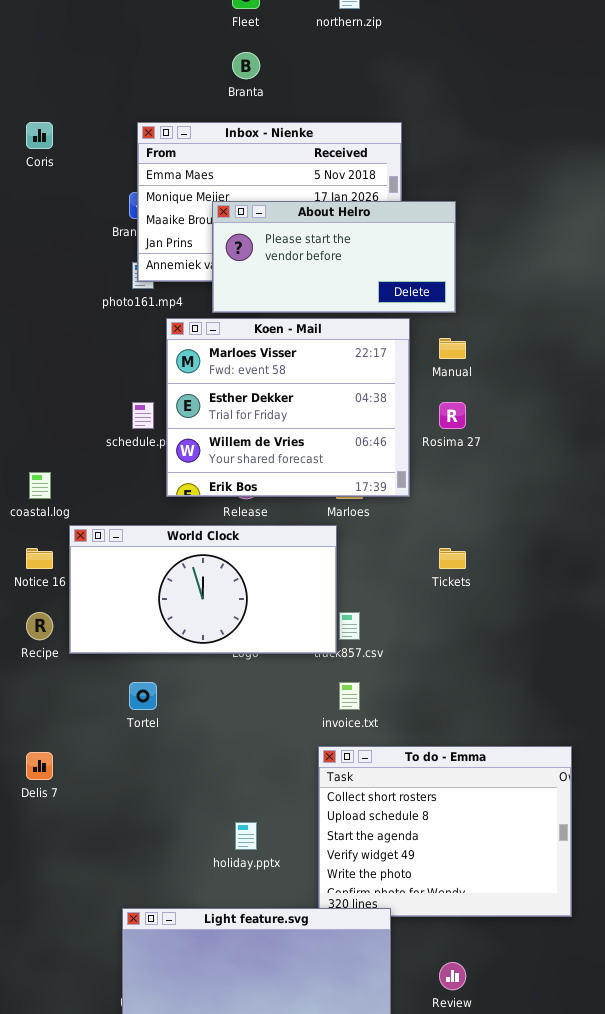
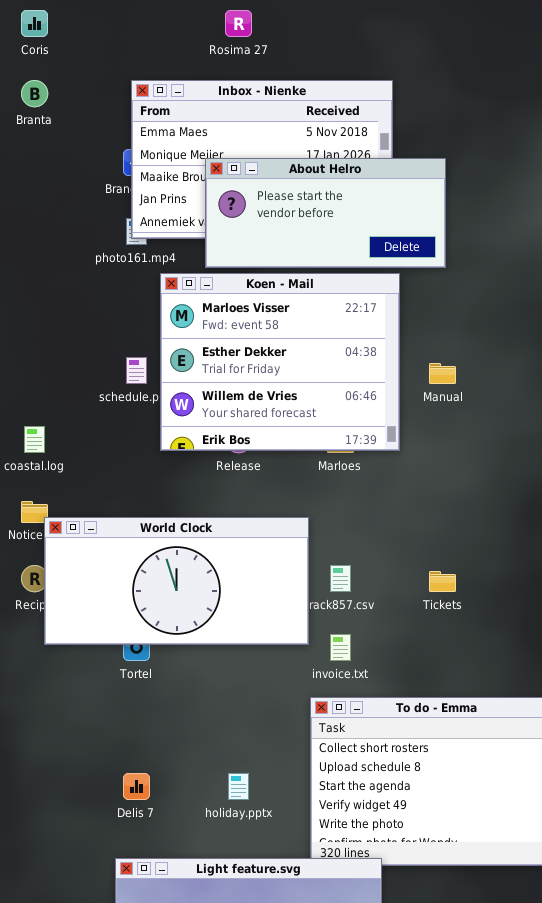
Branta: [232,52,260,79] -> [21,80,48,107], moved
Coris: [26,122,53,149] -> [21,10,48,37], moved
Manual: [439,338,466,359] -> [429,363,456,384], moved
Rosima 27: [439,402,466,429] -> [225,10,252,37], moved
World Clock: [69,525,337,654] -> [44,517,309,645], moved
Tickets: [439,548,466,569] -> [429,571,456,592], moved
Delis 7: [26,752,53,780] -> [123,773,150,800], moved

